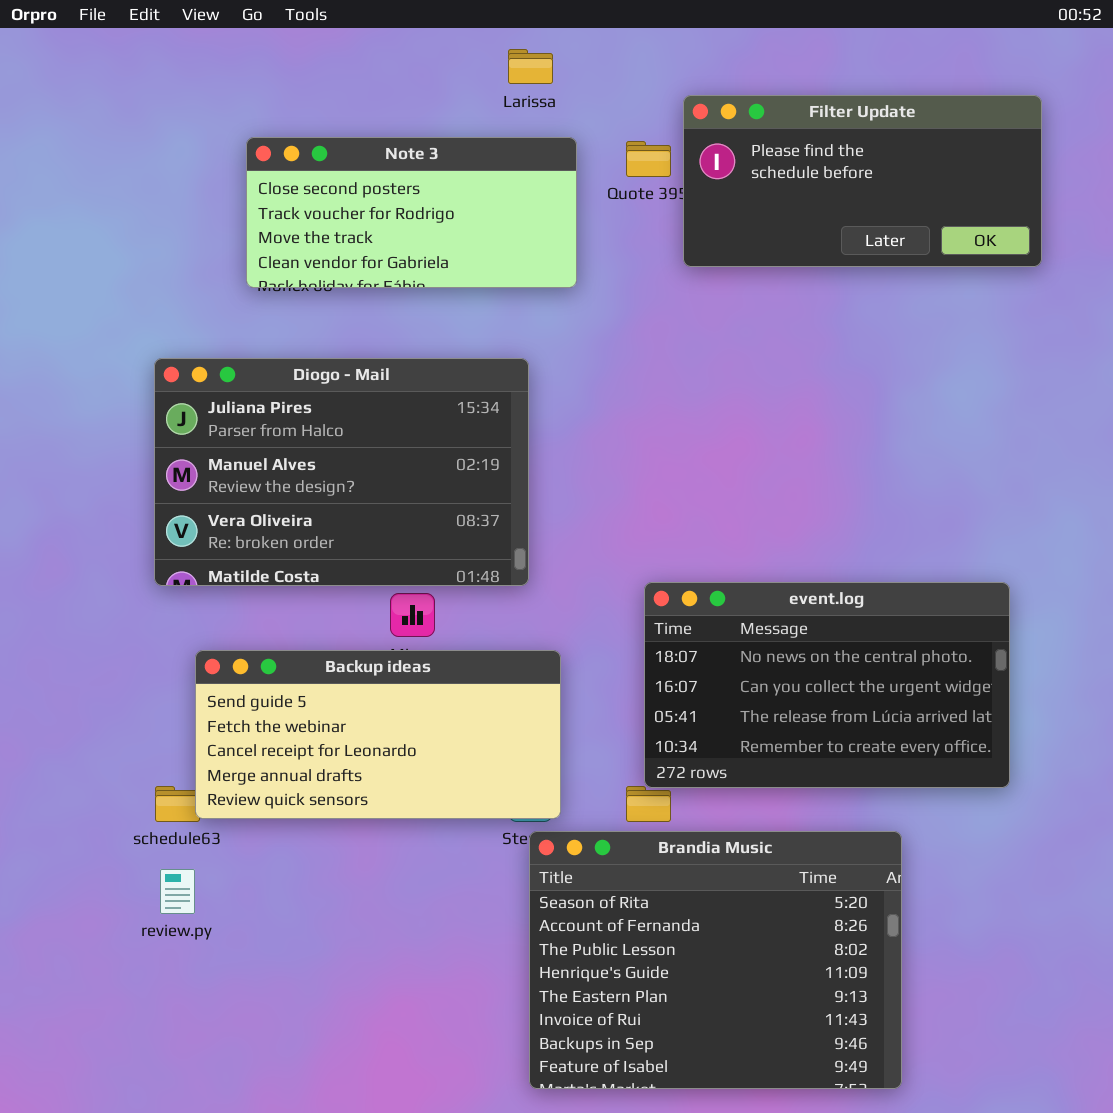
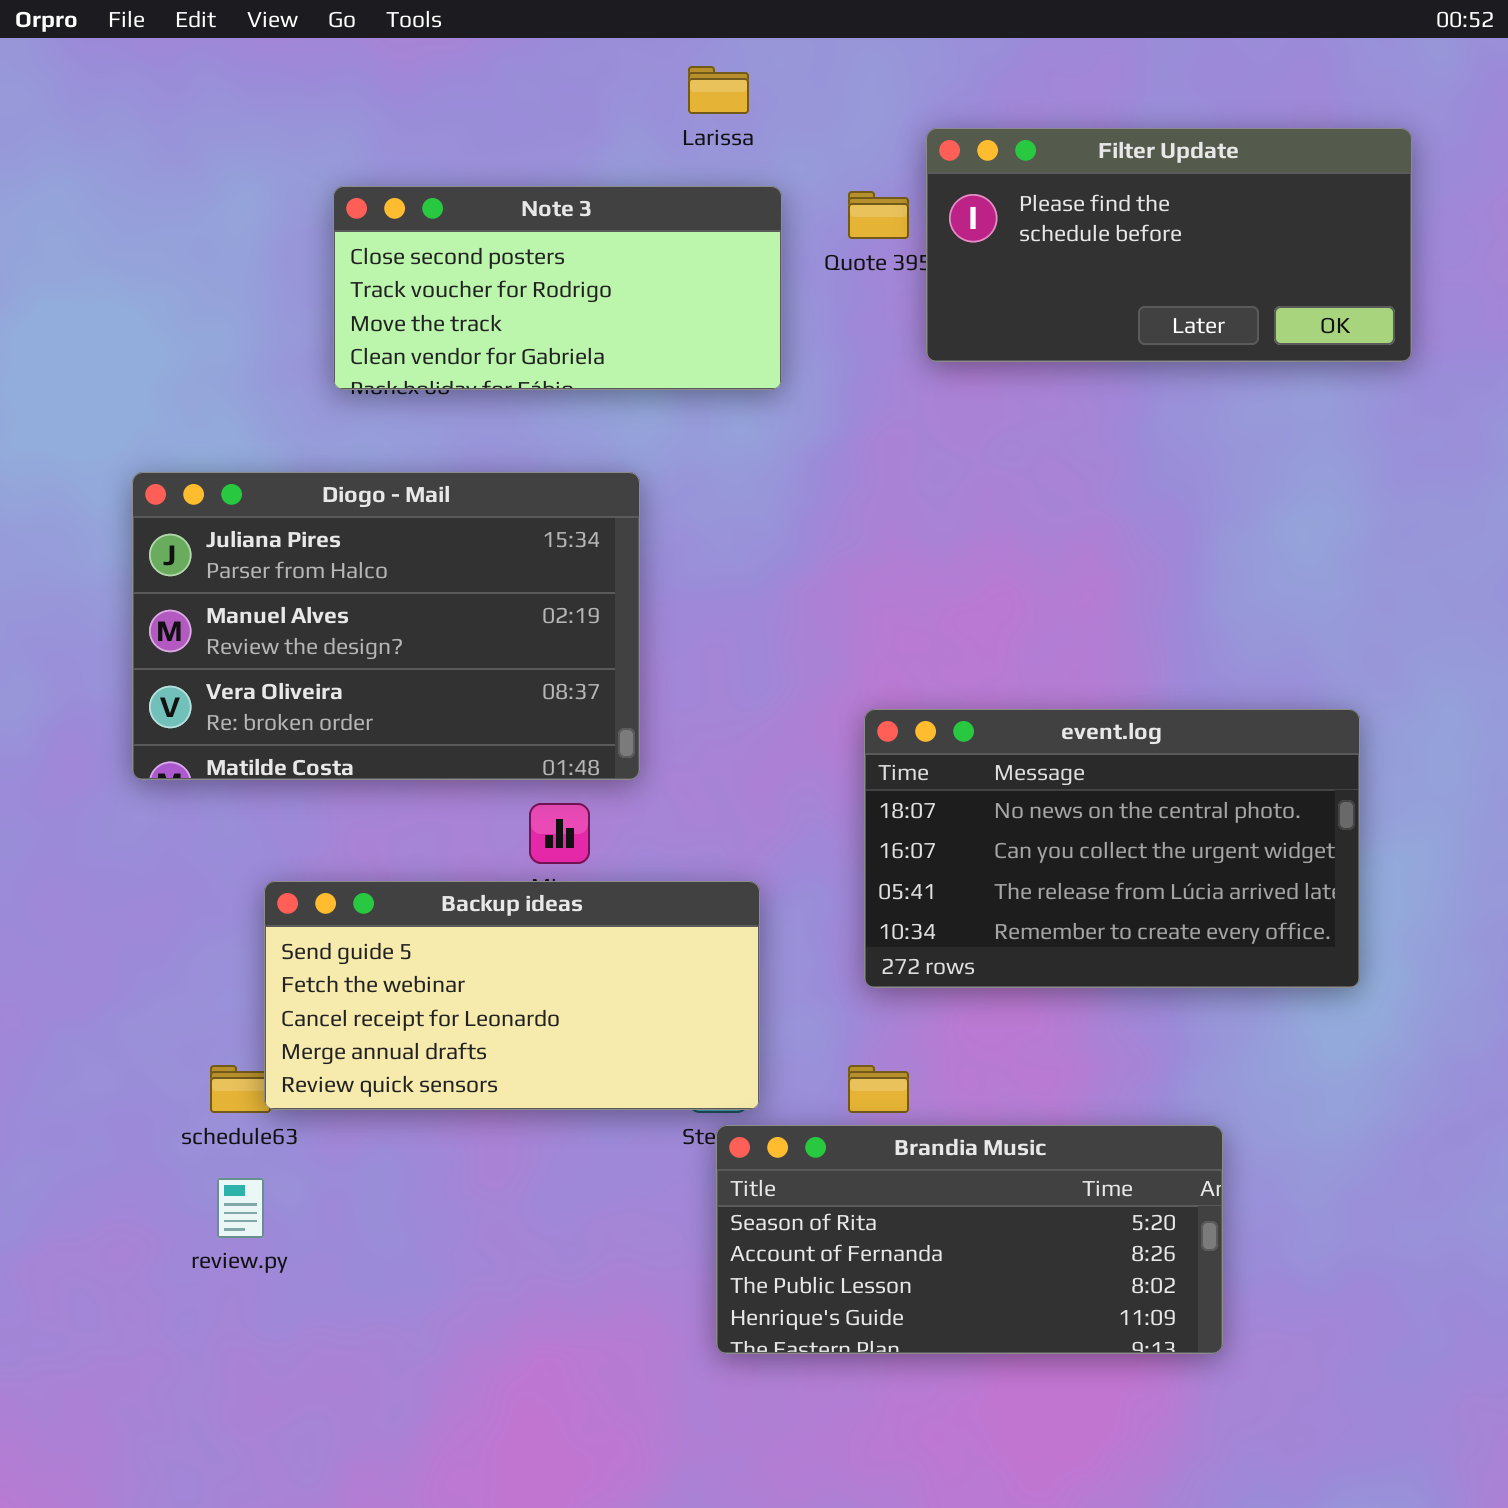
Diogo - Mail: [154,358,529,586] -> [132,472,640,780], moved
event.log: [644,582,1010,788] -> [864,709,1360,988], moved
Brandia Music: [529,831,902,1089] -> [716,1125,1223,1354], resized

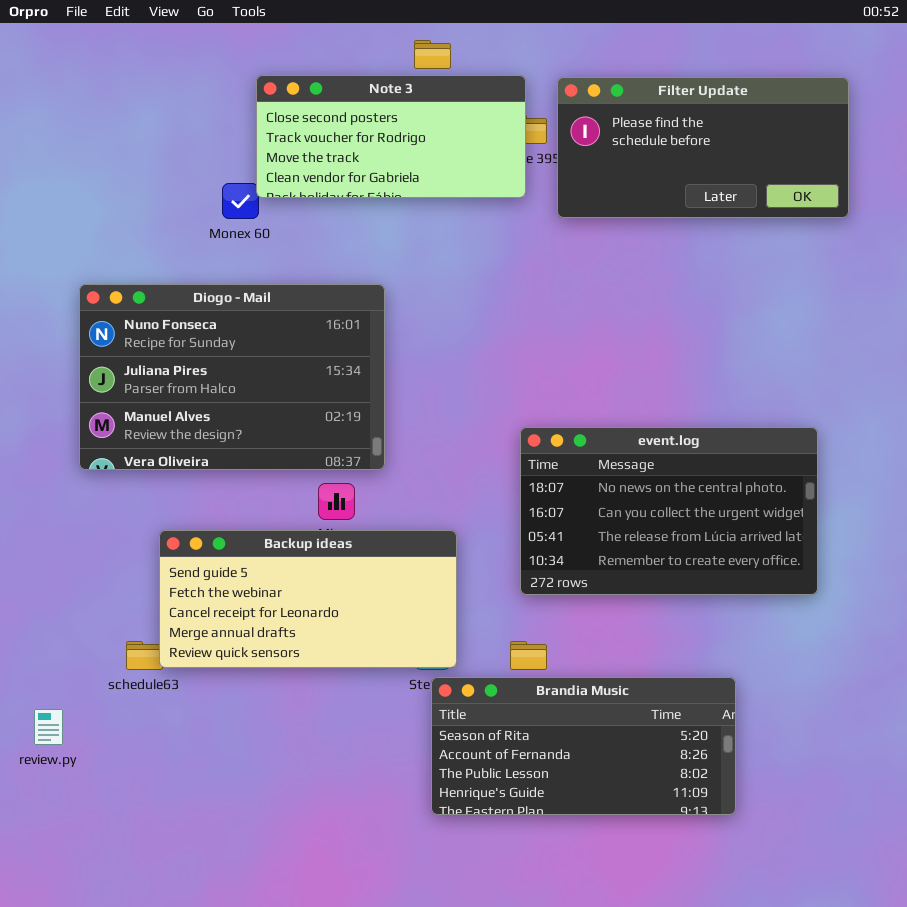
Note 3: [333,186,782,390] -> [256,75,526,198], moved
Diogo - Mail: [132,472,640,780] -> [79,284,385,470], scrolled up 1 row
review.py: [217,1178,264,1238] -> [34,709,63,745], moved

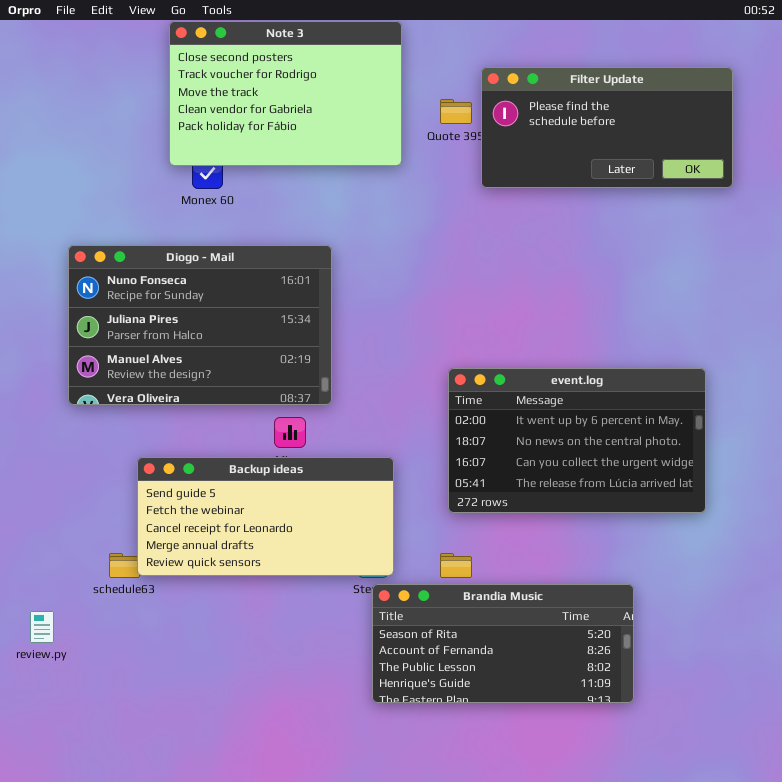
Note 3: [256,75,526,198] -> [169,21,402,166], moved, resized
event.log: [520,427,818,595] -> [448,368,706,513], scrolled up 1 row

